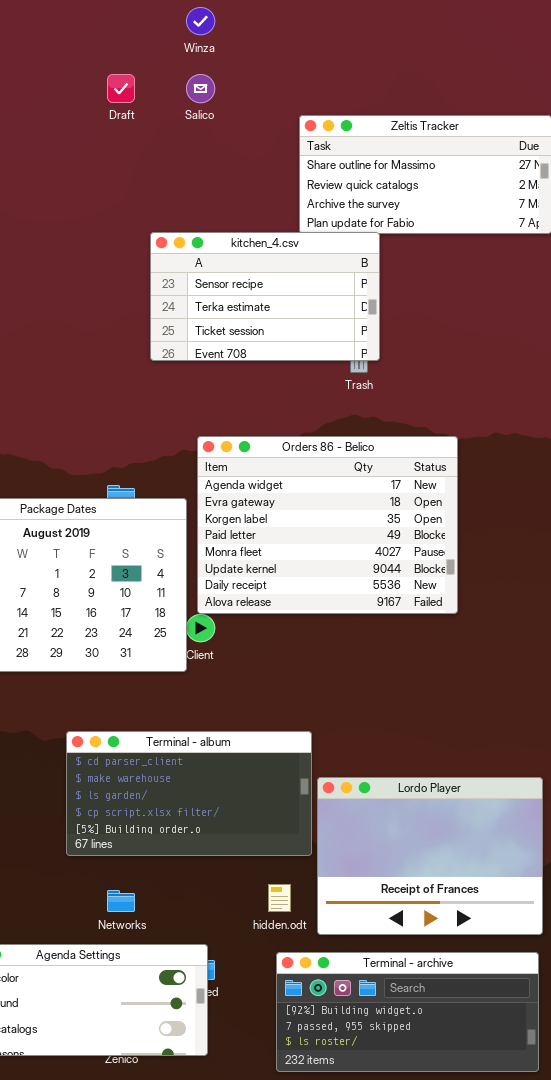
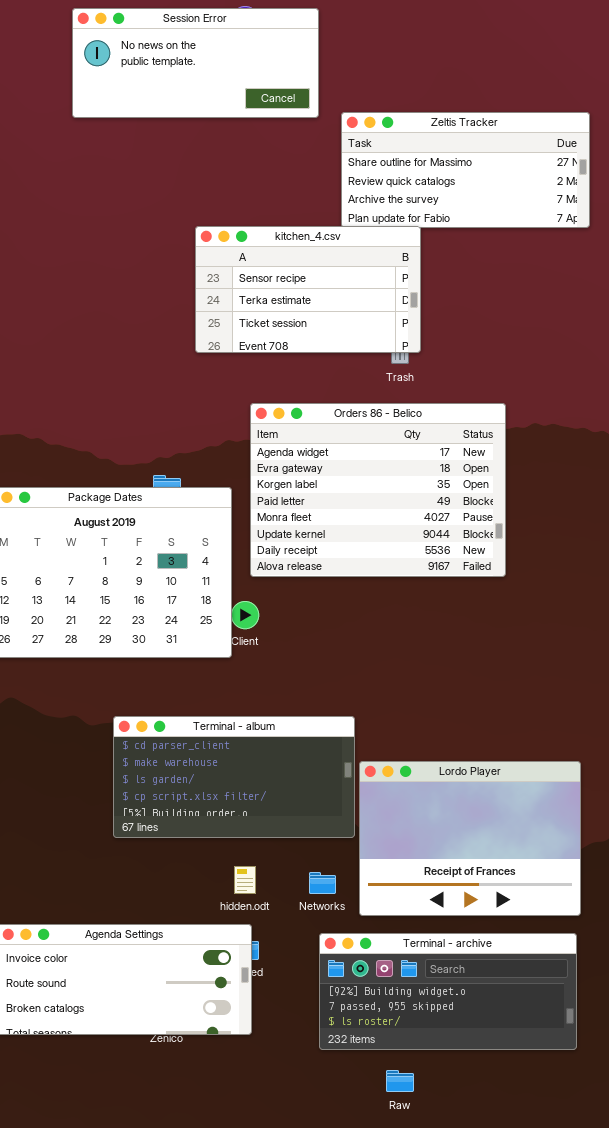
Session Error: none -> [72,8,319,118], opened
Orders 86 - Belico: [197,436,458,614] -> [250,403,506,577], moved
hidden.odt: [268,884,291,912] -> [234,866,256,894], moved
Networks: [107,890,135,912] -> [309,872,336,894], moved

